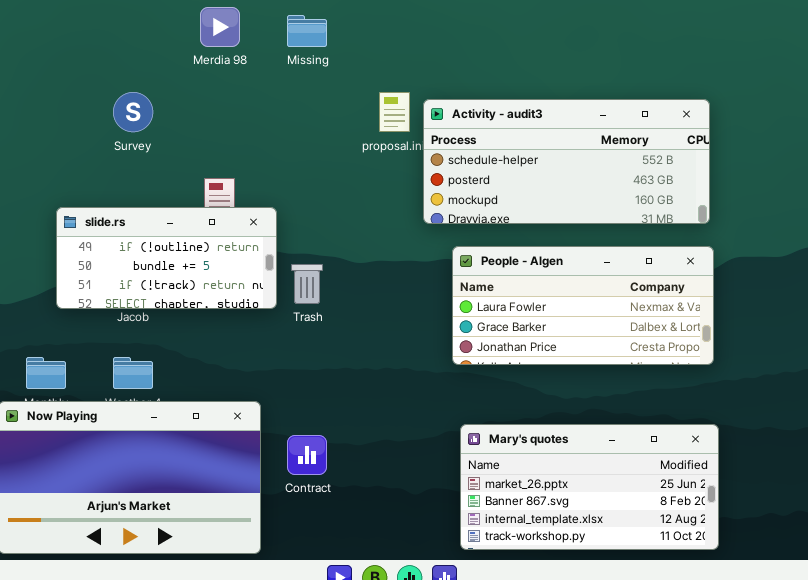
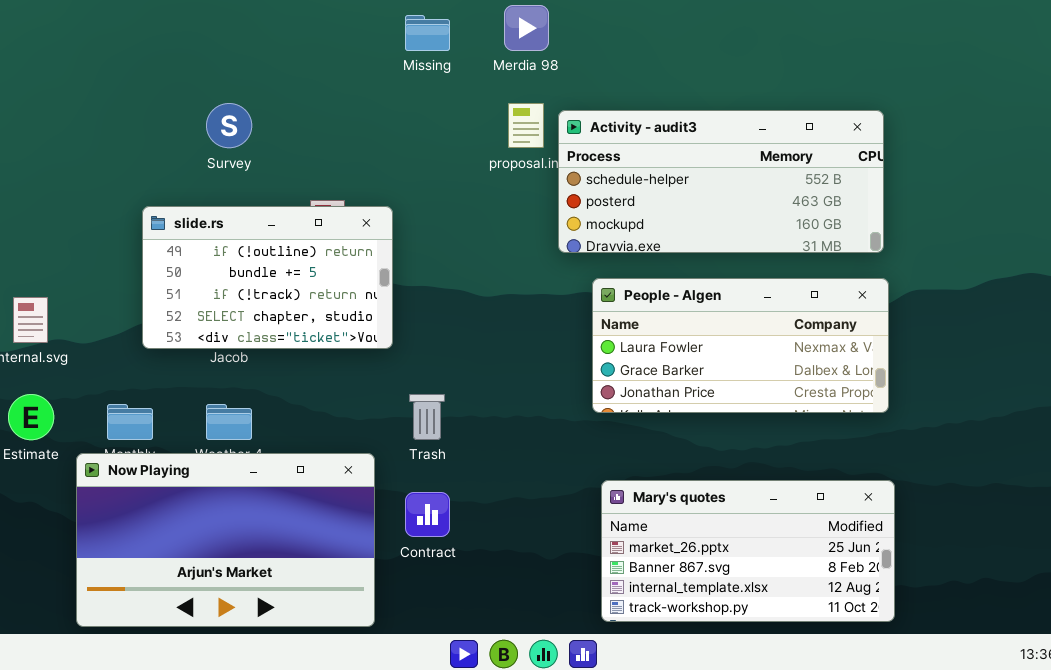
Merdia 98: [200,7,240,47] -> [504,5,549,51], moved
slide.rs: [56,207,277,309] -> [142,206,393,349], resized
Trash: [291,264,323,304] -> [409,394,445,440], moved

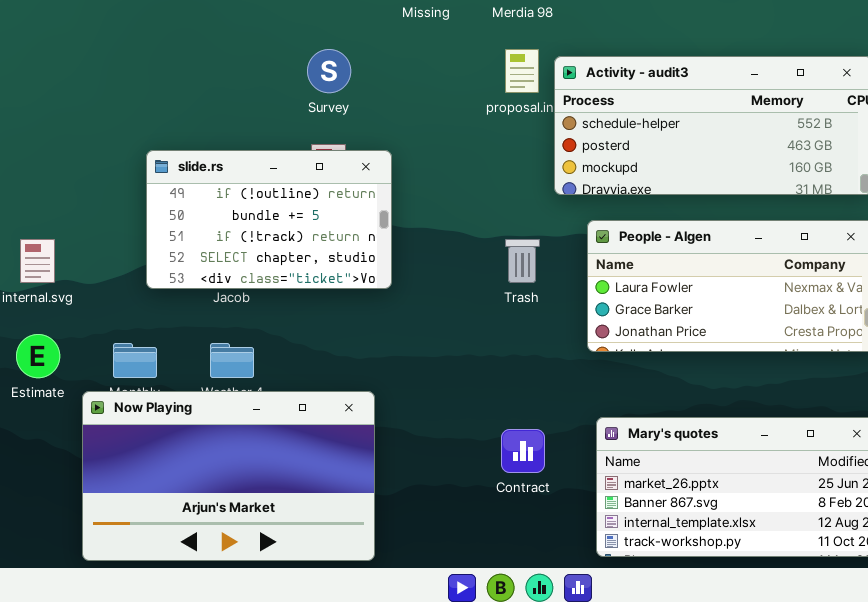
Survey: [206,103,252,148] -> [307,49,351,93], moved
Trash: [409,394,445,440] -> [505,239,540,283], moved
Contract: [405,492,450,537] -> [501,429,545,473], moved

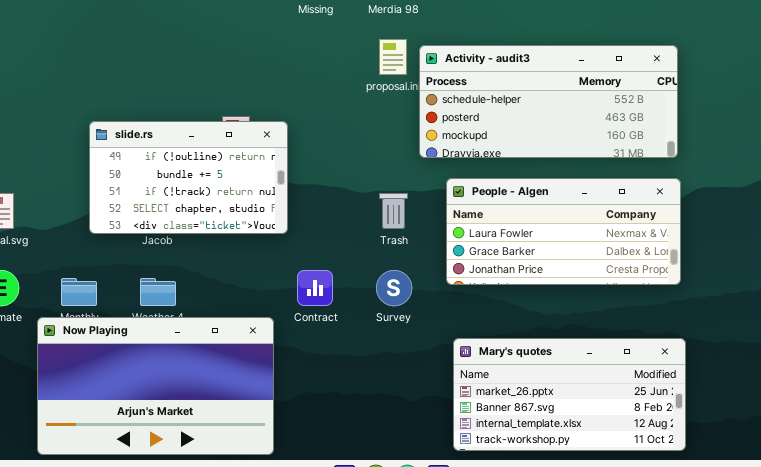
Survey: [307,49,351,93] -> [376,270,412,306], moved
Contract: [501,429,545,473] -> [297,270,333,306], moved

